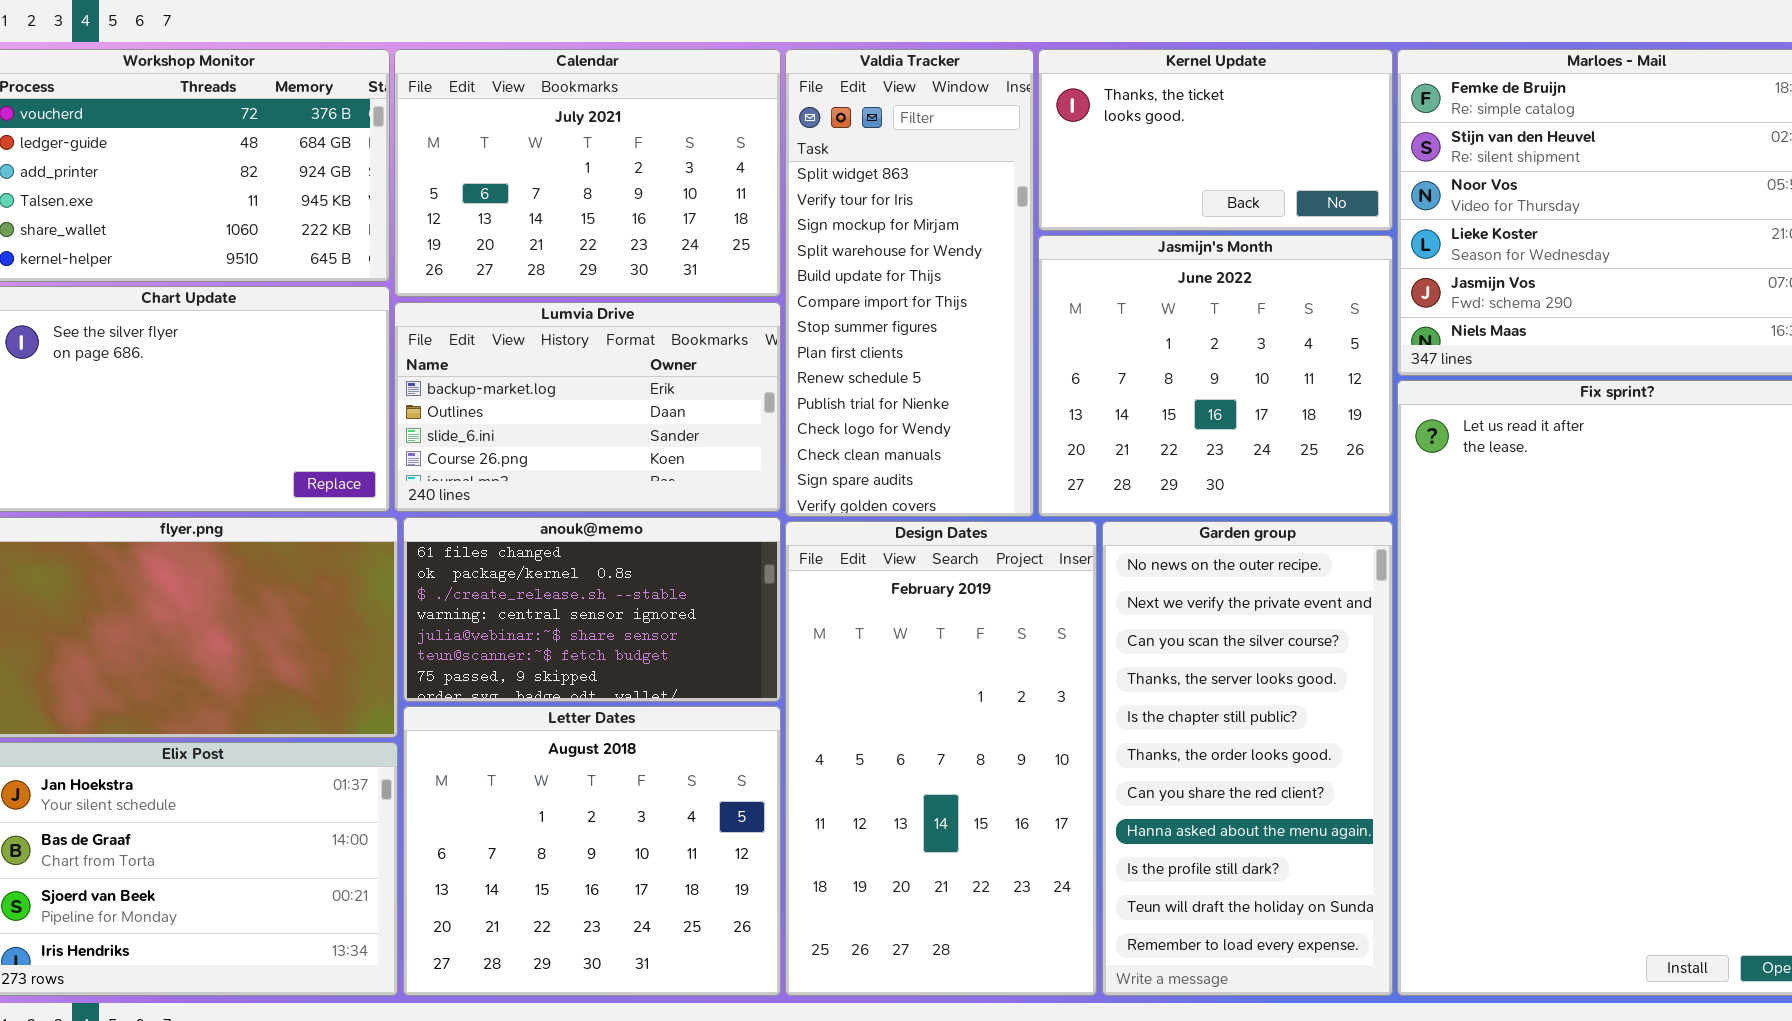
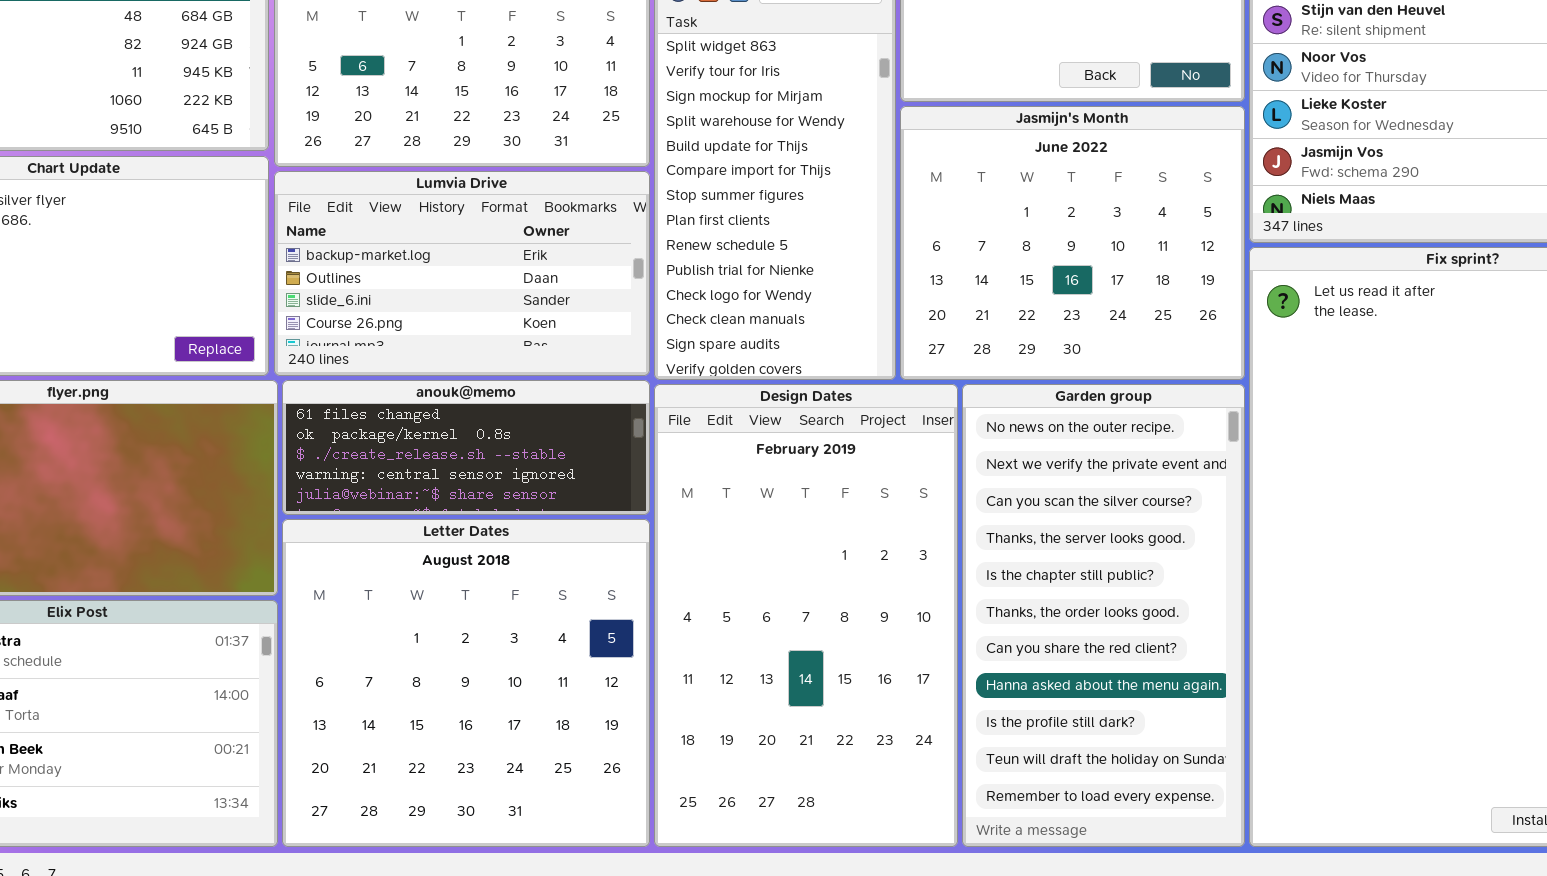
anouk@memo: [403,517,781,702] -> [282,380,650,515], resized
Letter Dates: [403,706,781,996] -> [282,519,650,847], resized

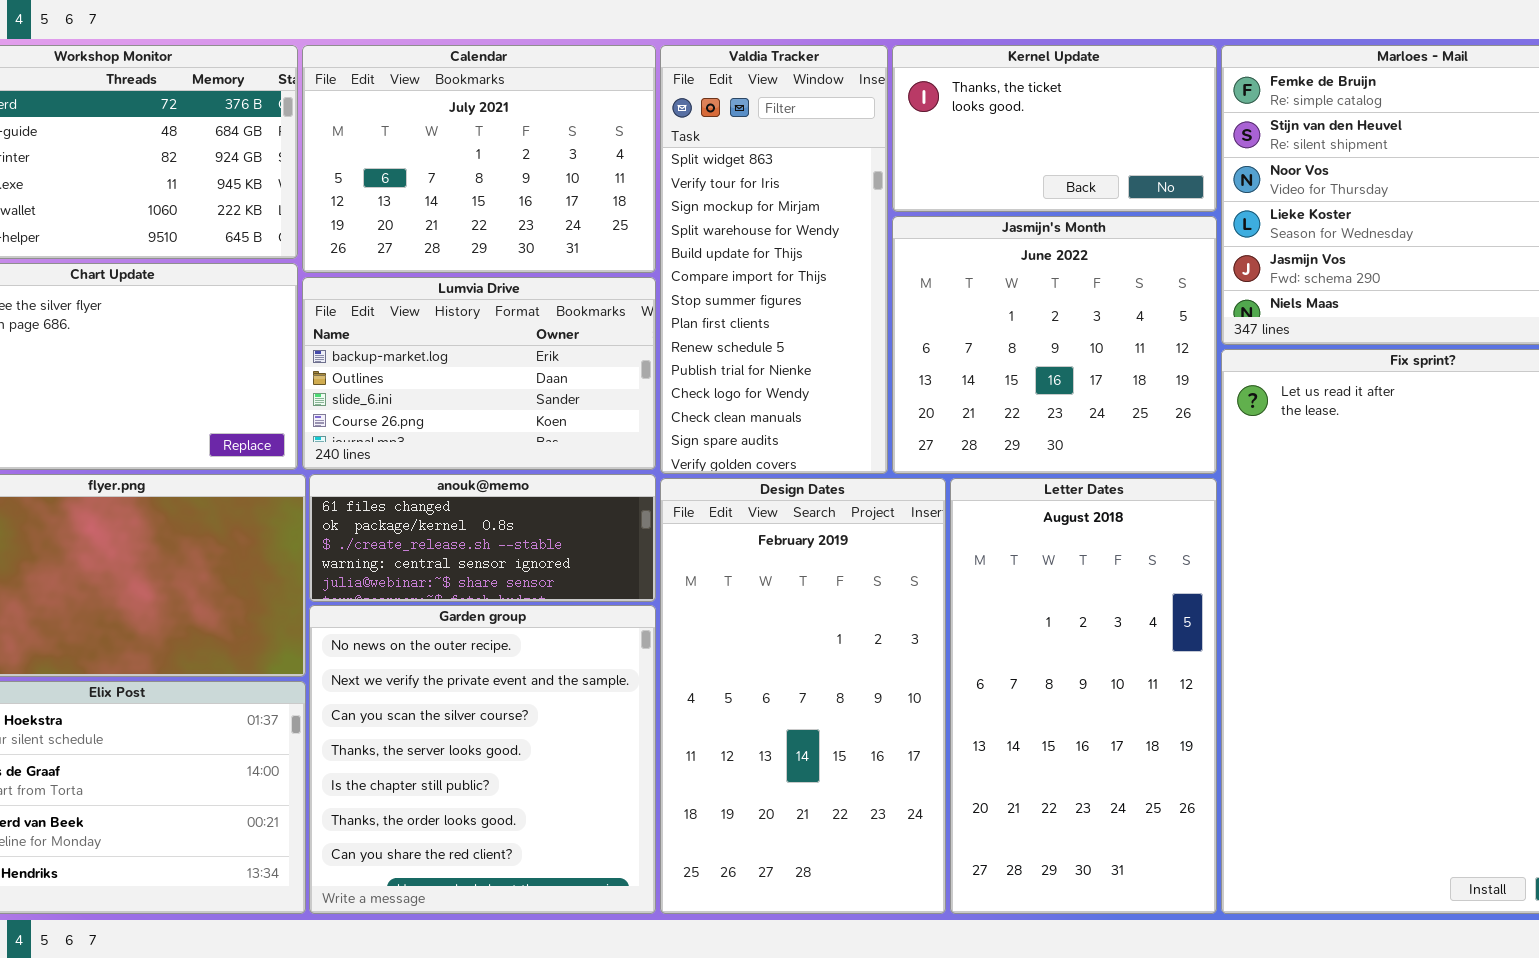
Garden group: [962,384,1245,847] -> [309,605,656,914], moved, resized
Letter Dates: [282,519,650,847] -> [950,478,1217,914], moved, resized

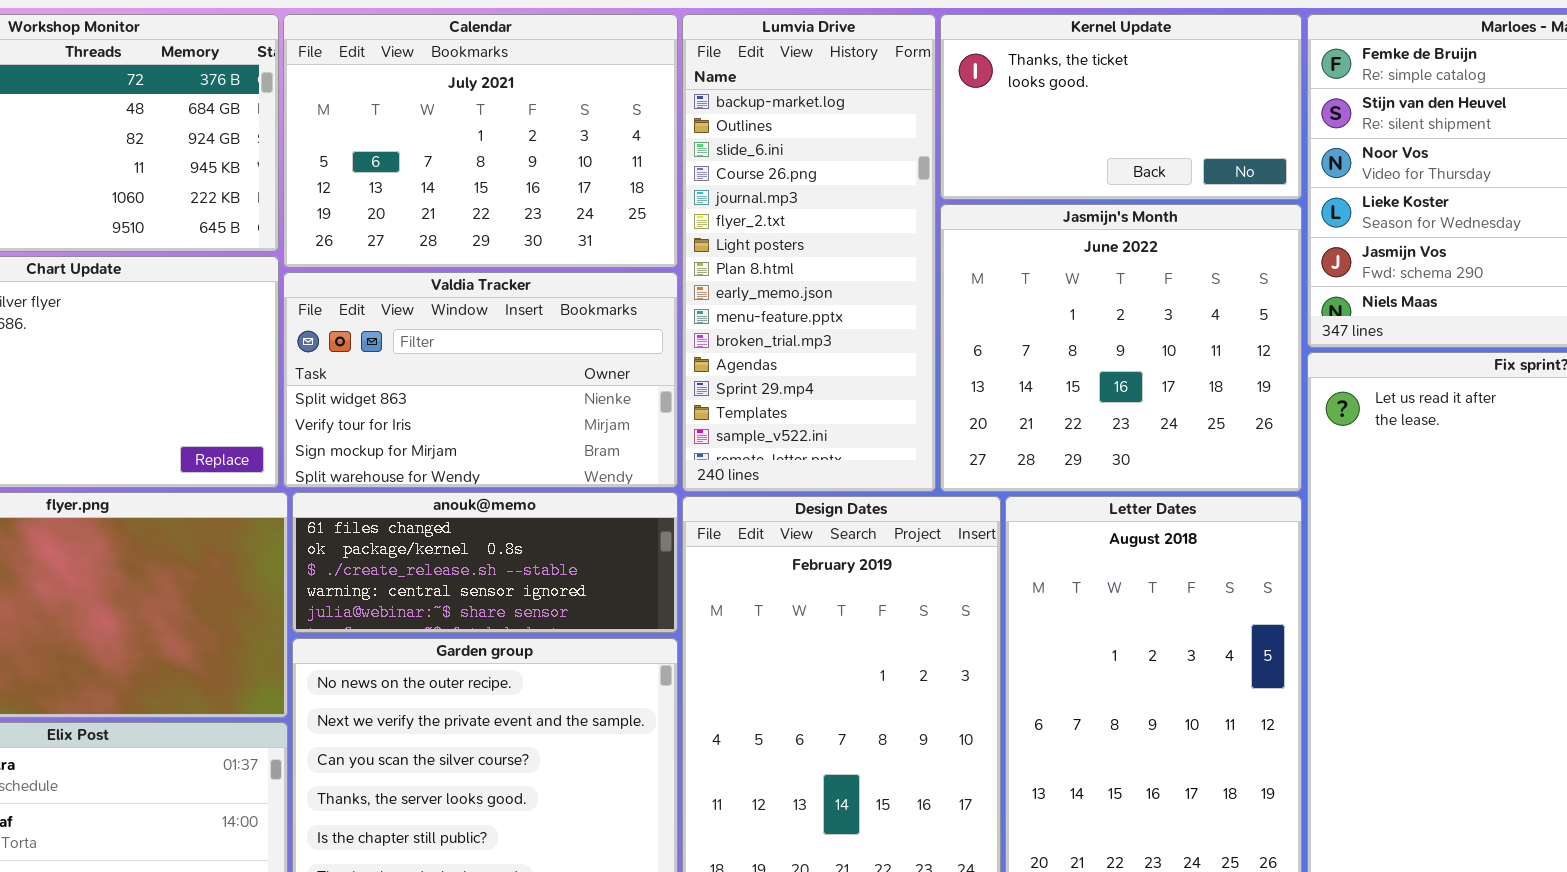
Valdia Tracker: [660,45,888,474] -> [283,272,678,488], moved, resized
Lumvia Drive: [302,277,656,470] -> [682,14,936,492], moved, resized

